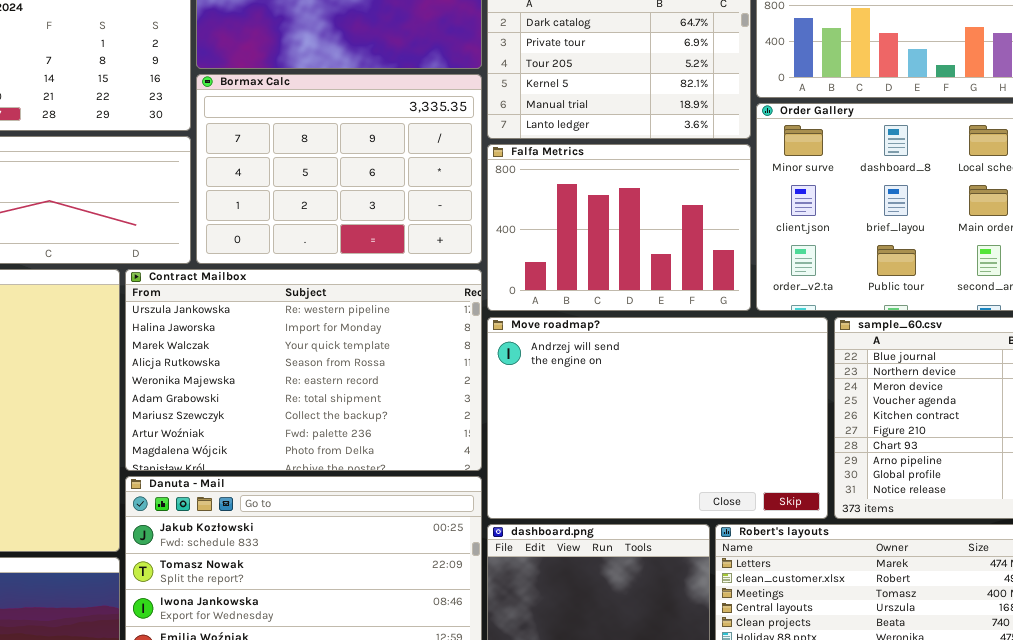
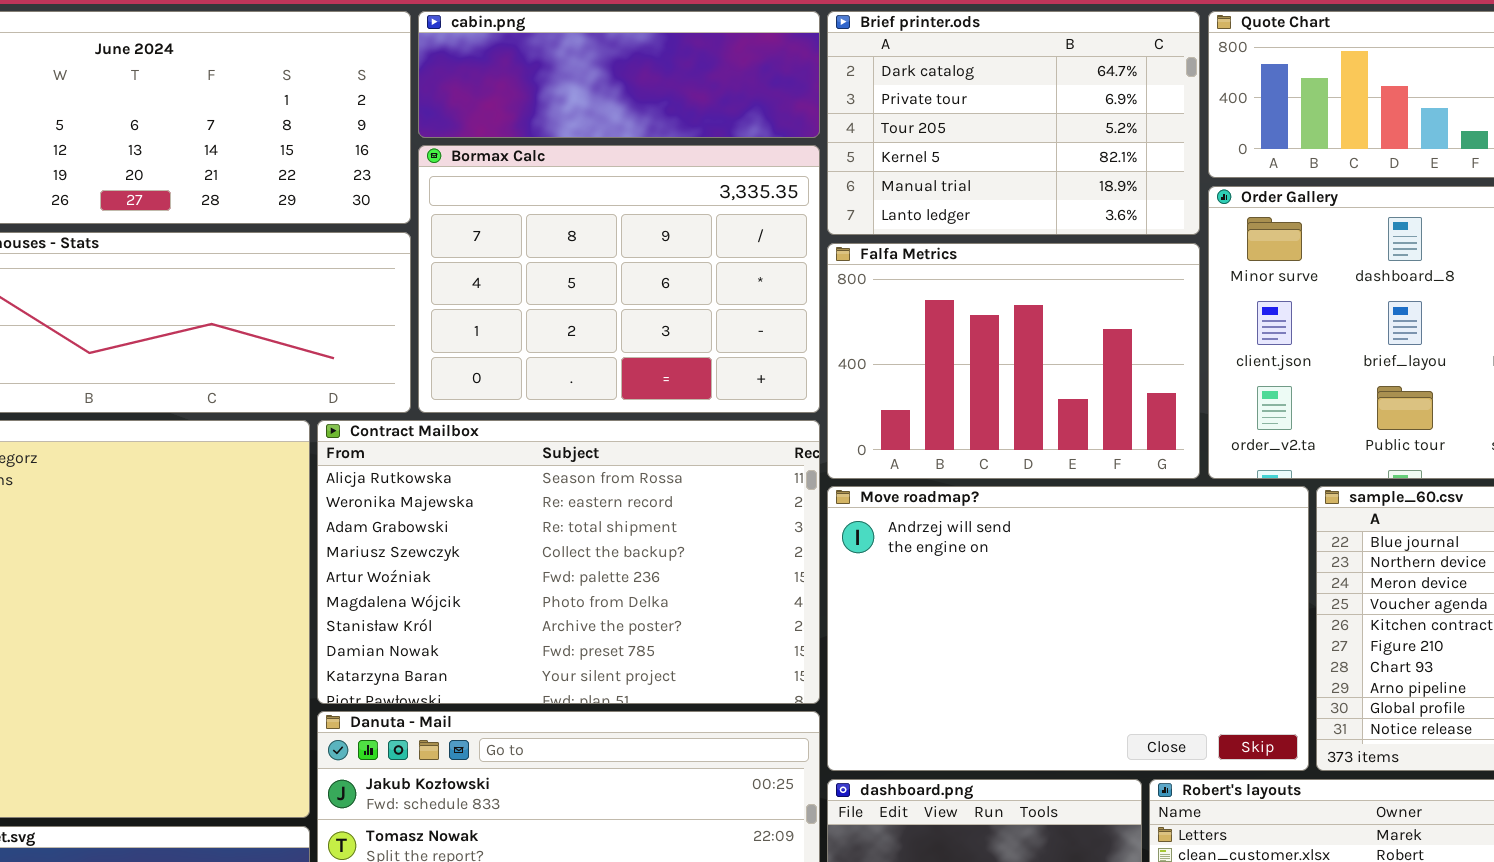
Contract Mailbox: [125,269,482,471] -> [317,420,820,704], scrolled down 3 rows

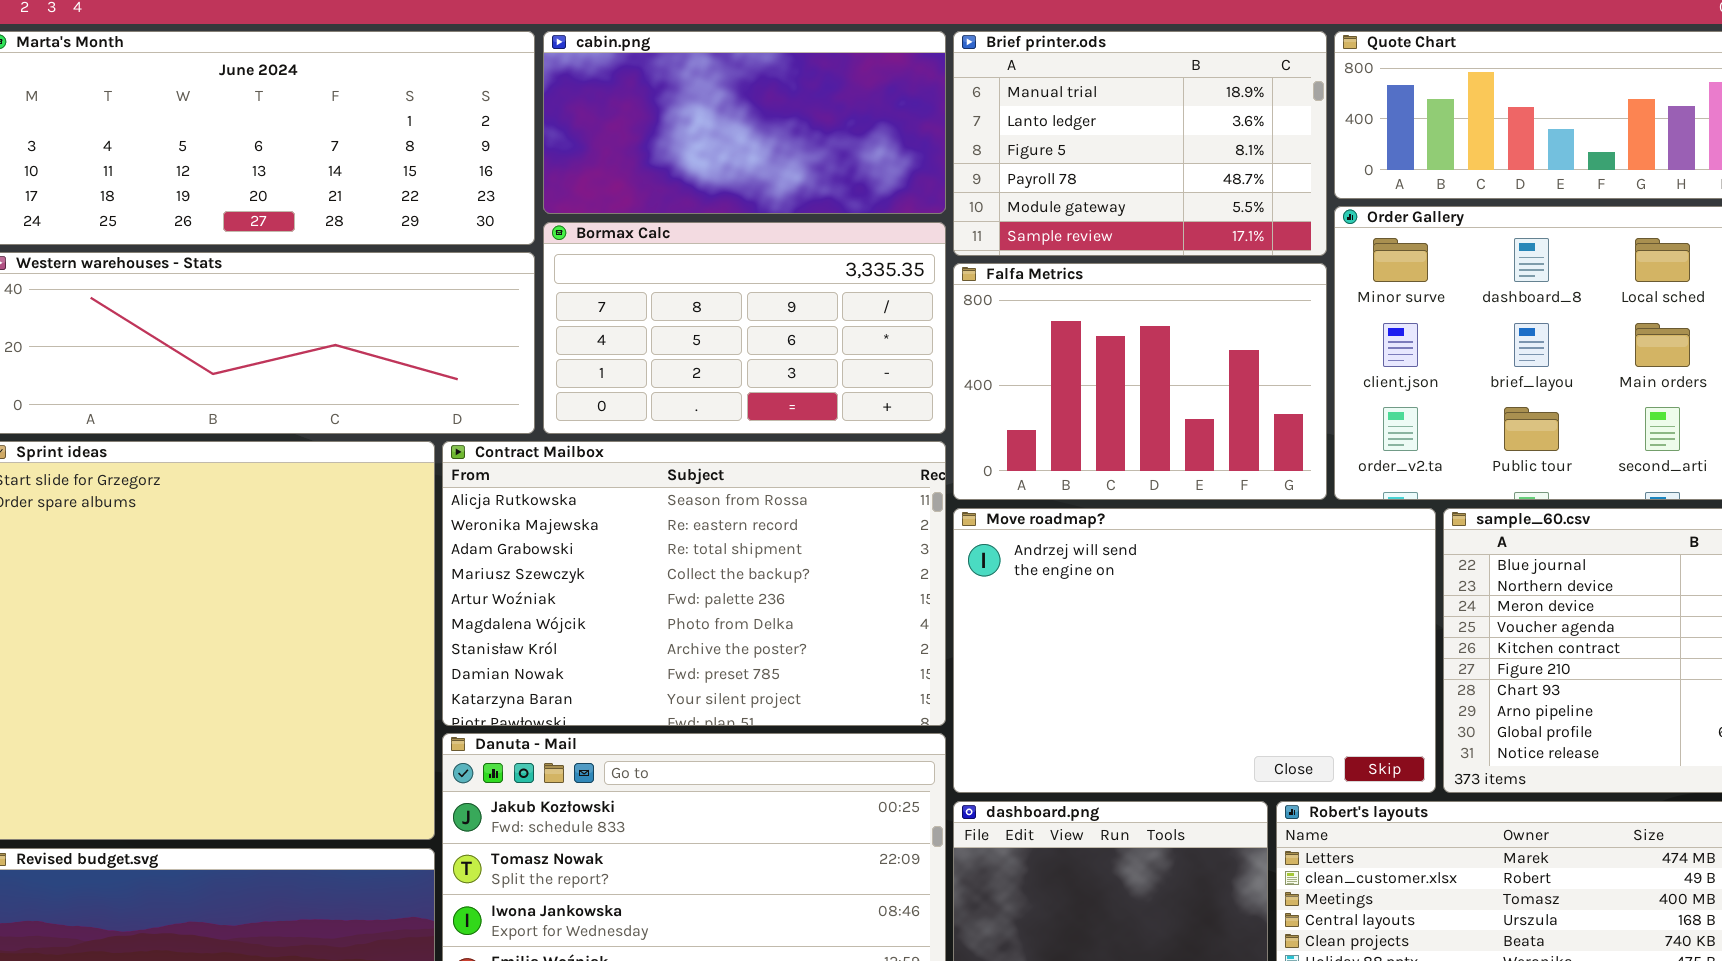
cabin.png: [418,11,820,138] -> [543,31,946,214], resized
Brief printer.ods: [827,11,1200,235] -> [953,31,1327,256], scrolled down 4 rows
Bormax Calc: [418,145,820,413] -> [543,222,946,434], resized

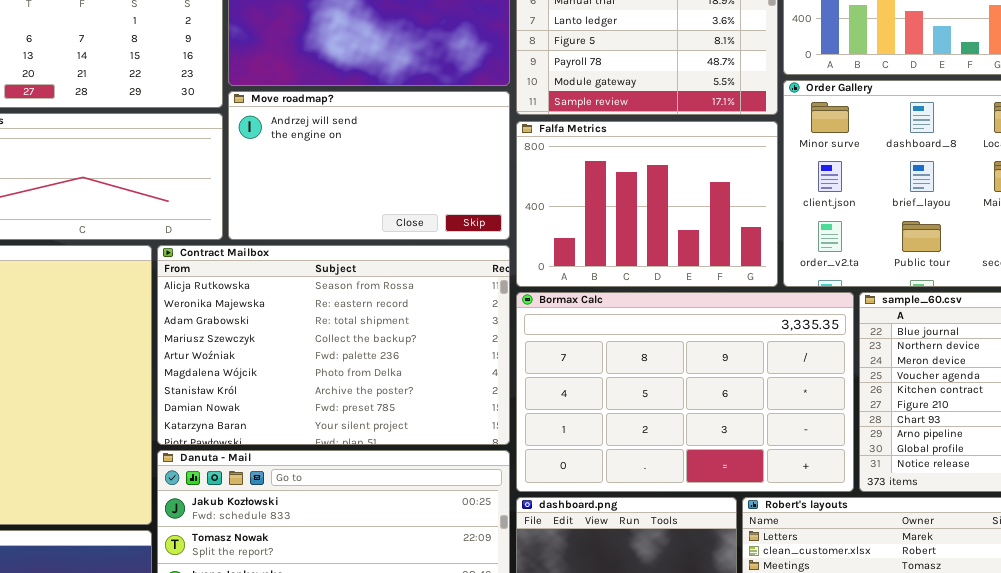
Bormax Calc: [543,222,946,434] -> [516,292,854,492], moved, resized
Move roadmap?: [953,508,1436,793] -> [228,91,510,240], moved, resized

